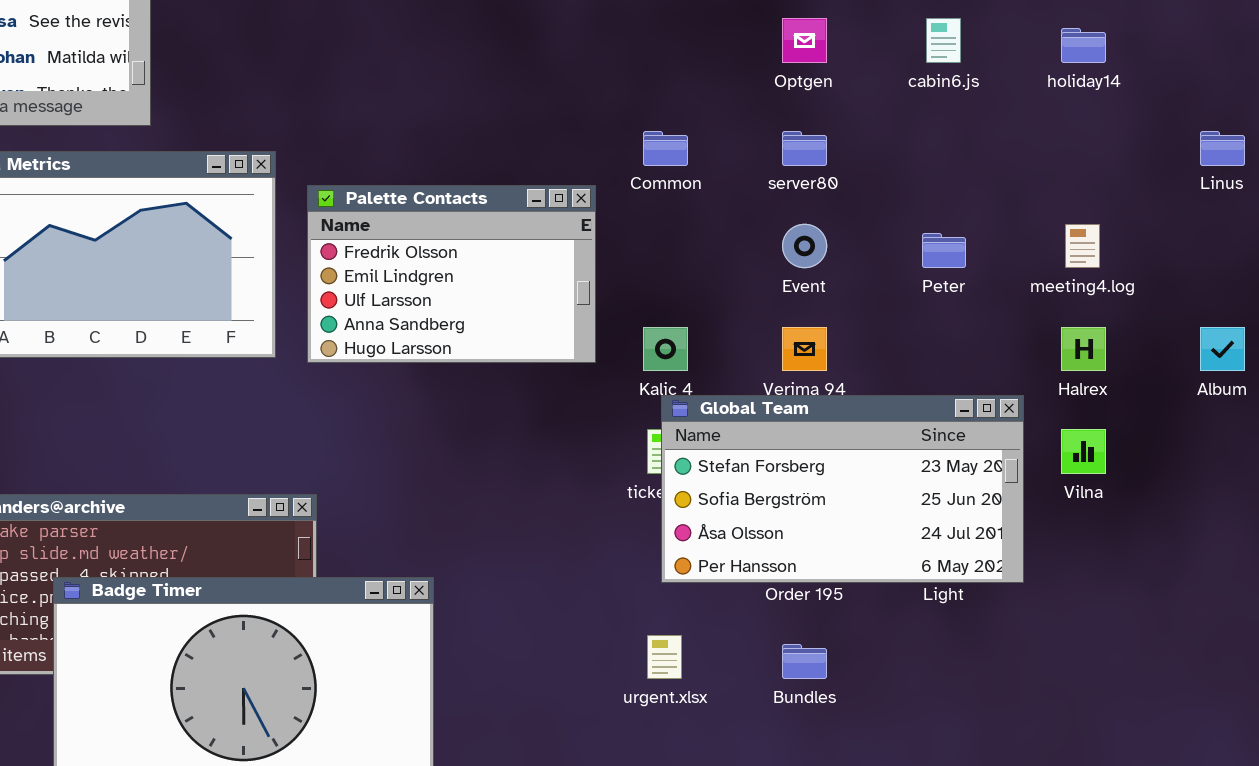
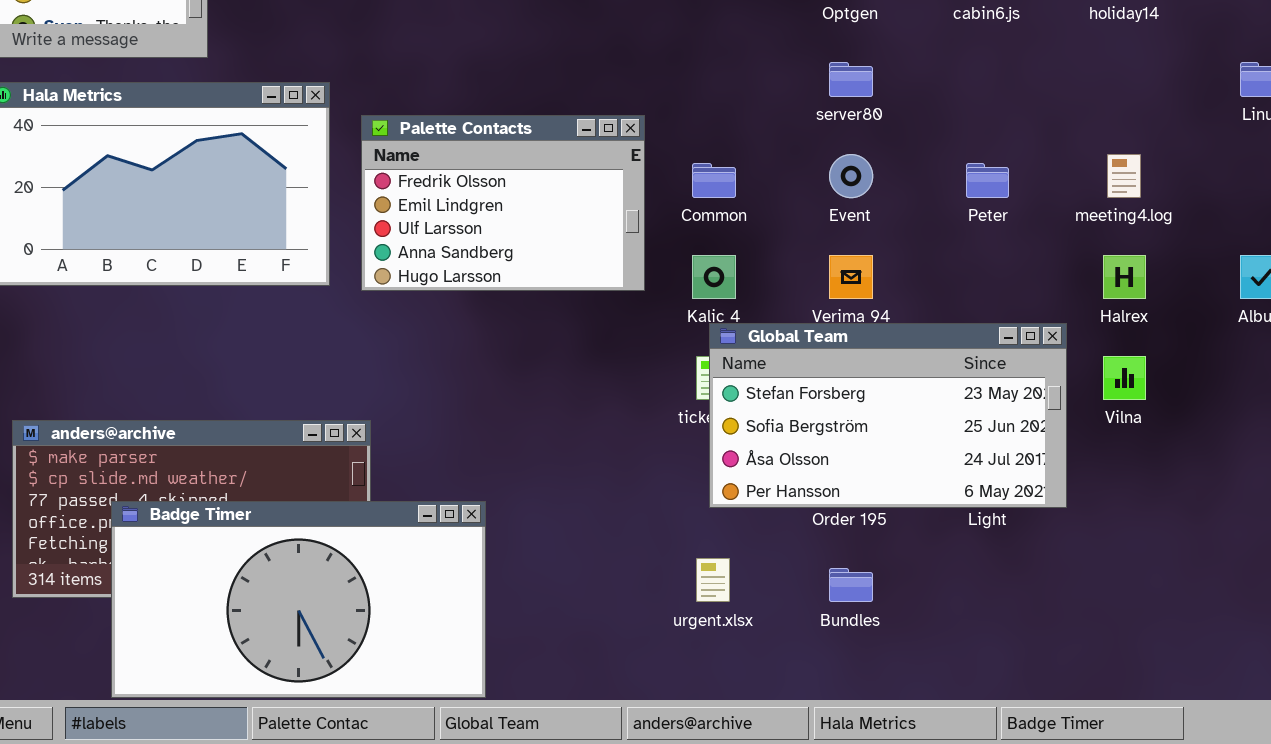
Common: [643,131,688,166] -> [692,163,736,198], moved

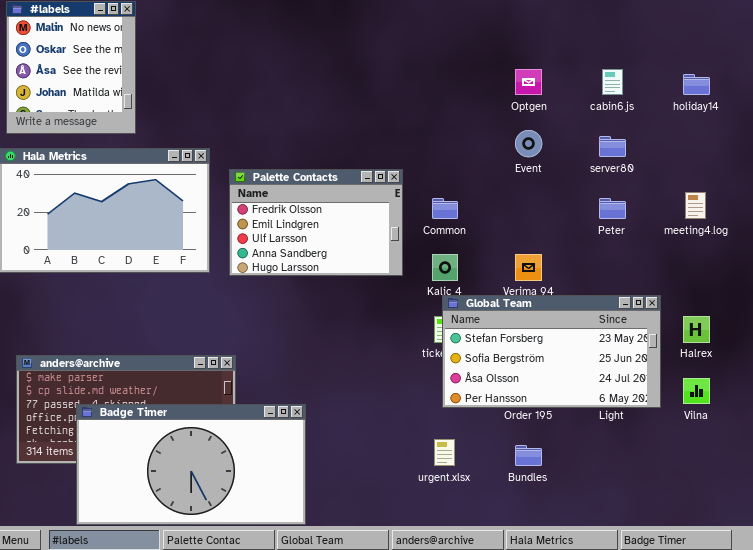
server80: [829,62,873,97] -> [599,136,626,157], moved
Event: [829,154,873,198] -> [515,130,542,157], moved
Halrex: [1103,255,1146,299] -> [683,316,710,343], moved
Vilna: [1103,356,1146,400] -> [683,378,710,404], moved

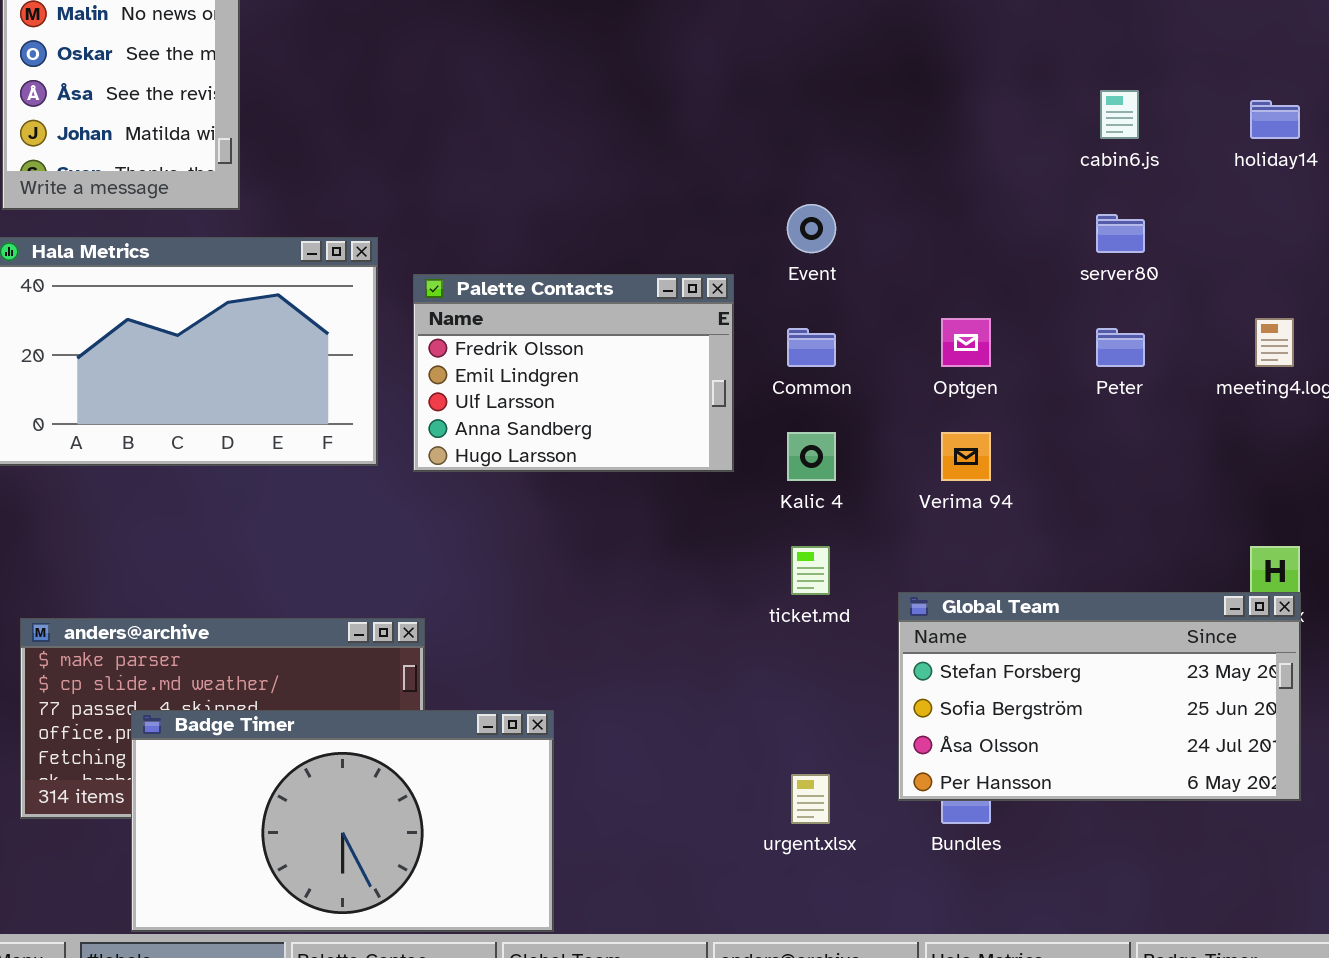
Optgen: [515,69,542,95] -> [941,318,991,367], moved
Event: [515,130,542,157] -> [787,204,836,253], moved
Global Team: [442,295,661,408] -> [898,592,1301,801], moved

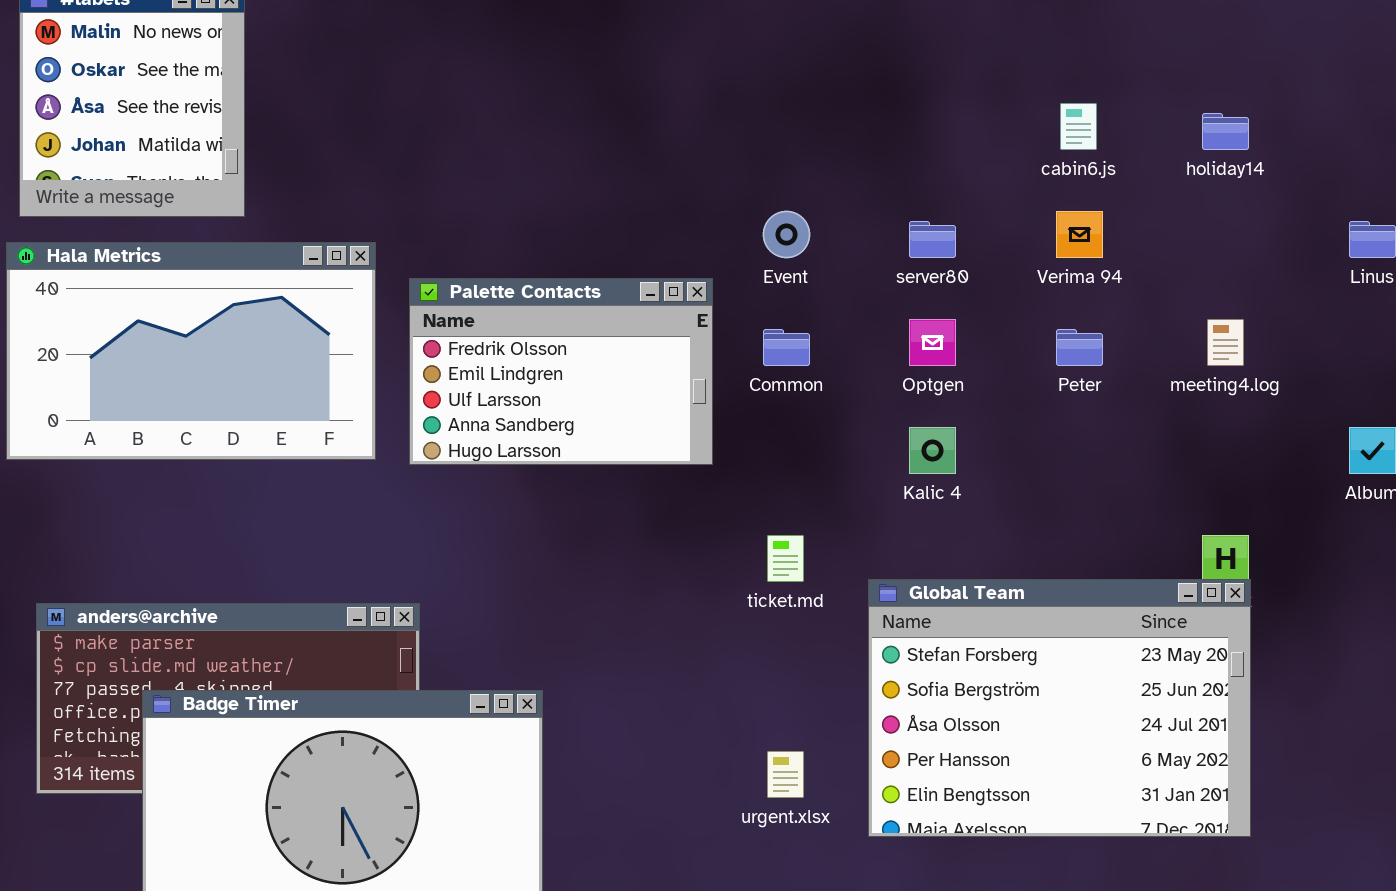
server80: [1096,214,1145,253] -> [909,221,956,258], moved
Kalic 4: [787,432,836,481] -> [909,427,956,474], moved
Verima 94: [941,432,991,481] -> [1056,211,1103,258], moved
Global Team: [898,592,1301,801] -> [868,579,1251,837], resized

